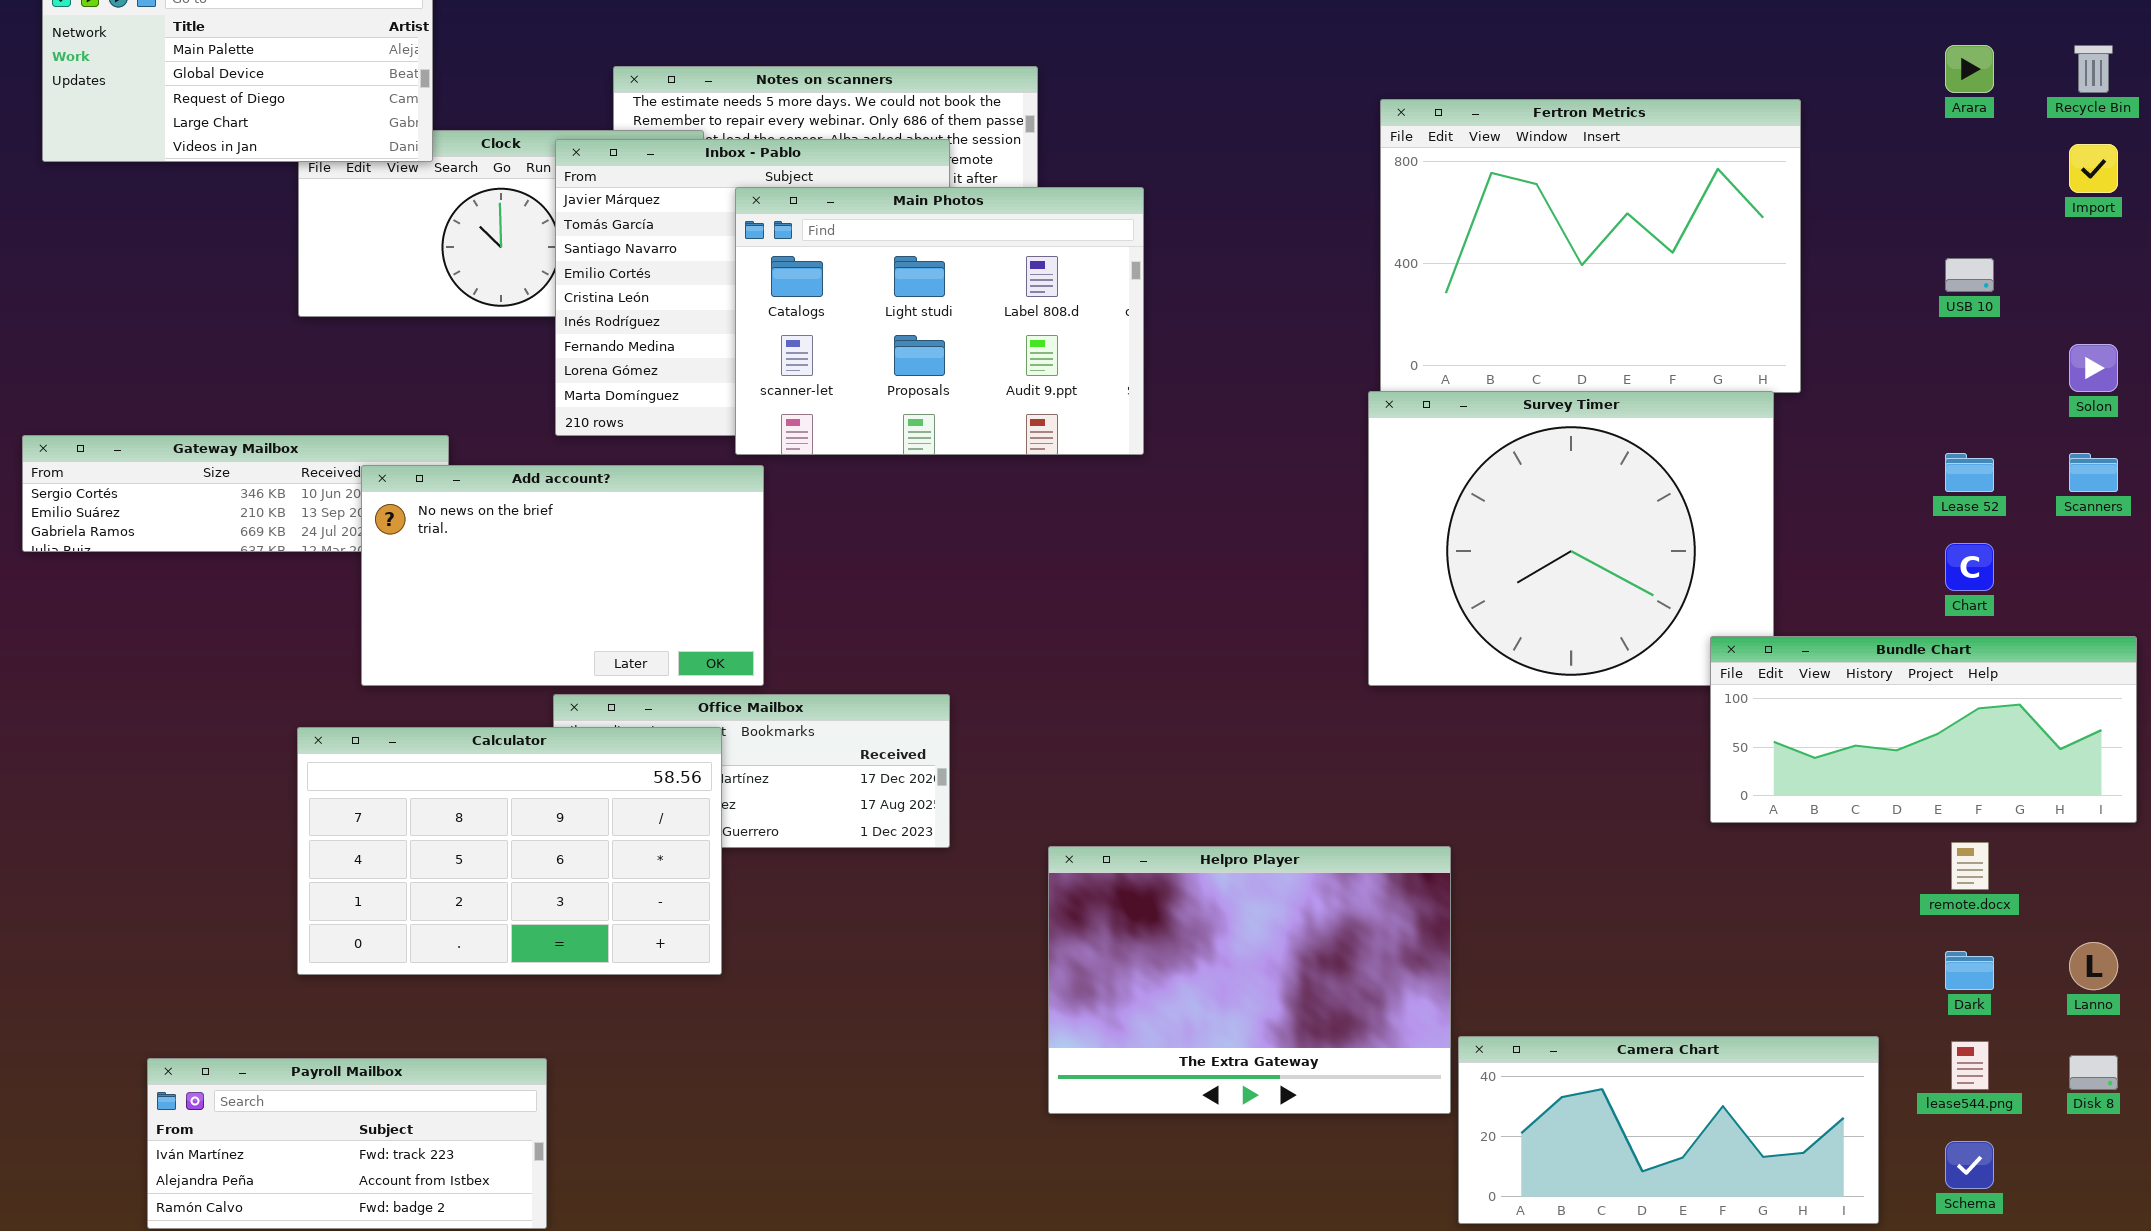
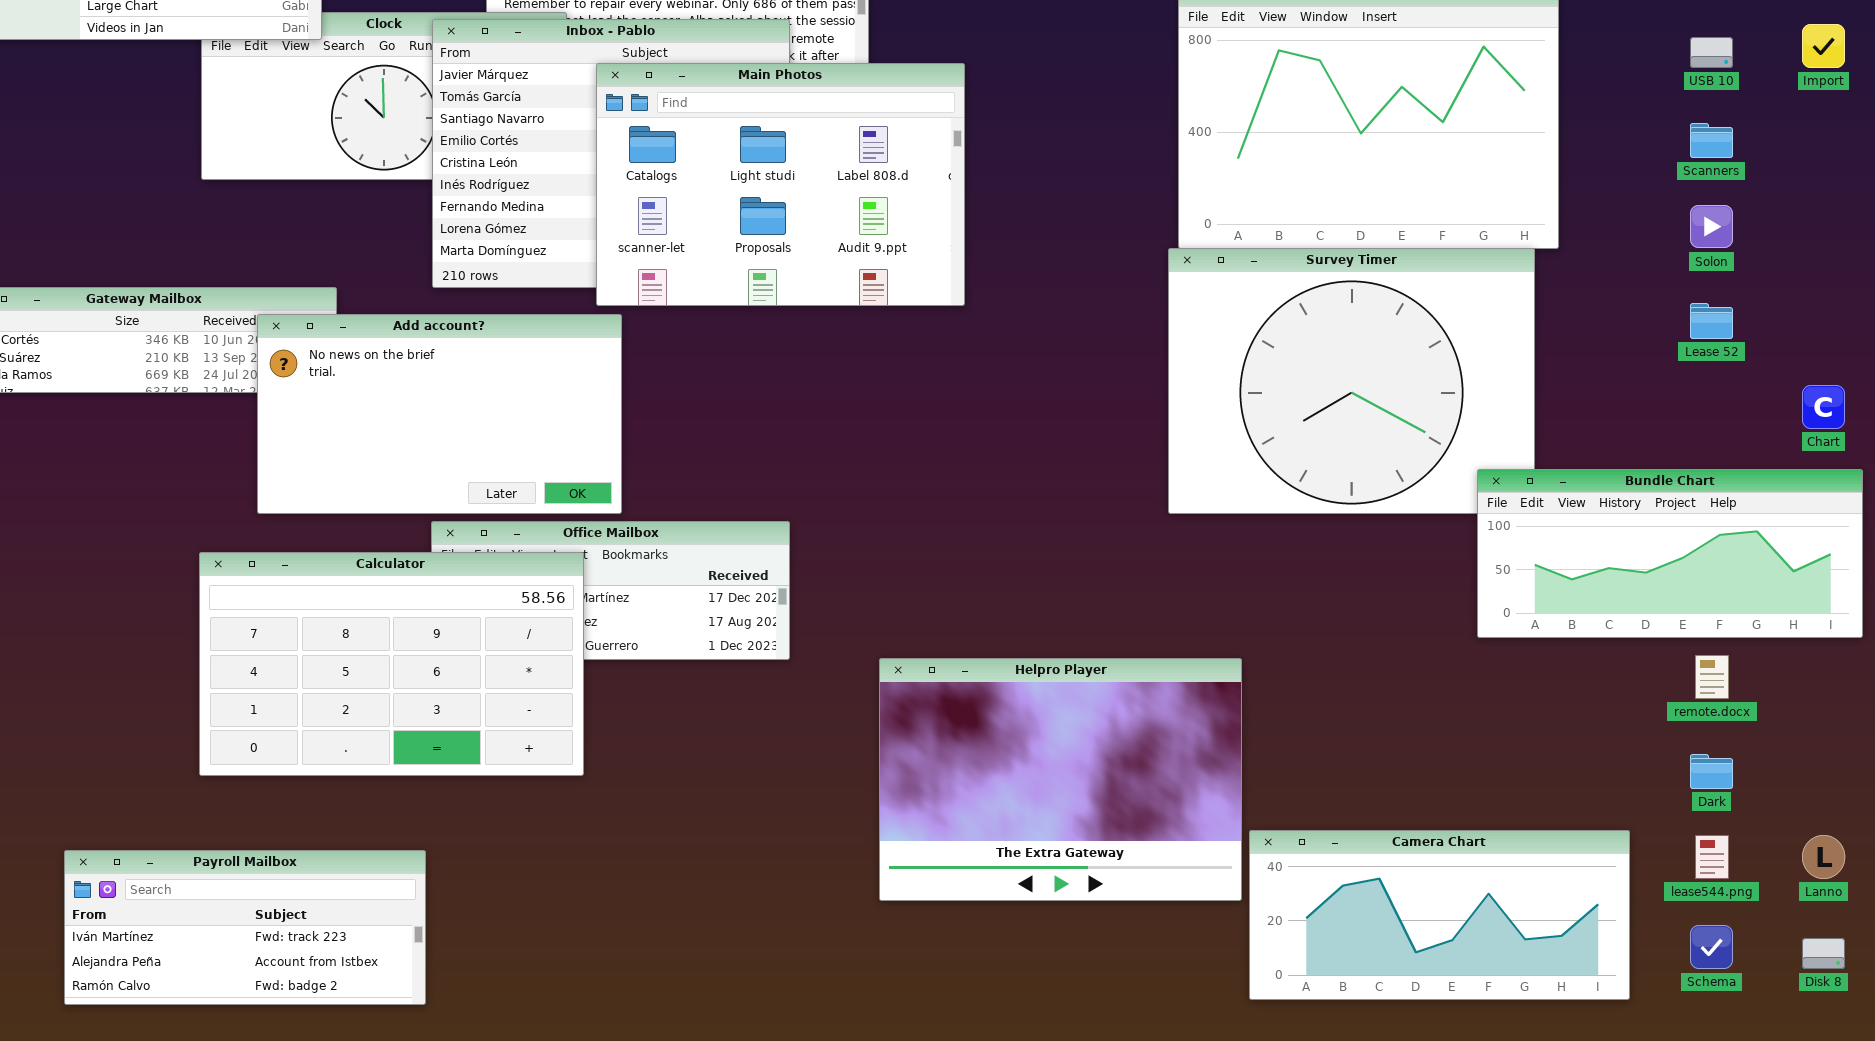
USB 10: [1945,258,1994,292] -> [1690,37,1733,68], moved
Solon: [2069,344,2118,392] -> [1690,205,1733,248], moved
Scanners: [2069,453,2118,492] -> [1690,123,1733,158], moved
Chart: [1945,543,1994,591] -> [1802,385,1845,429], moved
Lanno: [2069,942,2118,990] -> [1802,835,1845,879], moved
Disk 8: [2069,1055,2118,1090] -> [1802,938,1845,969], moved

